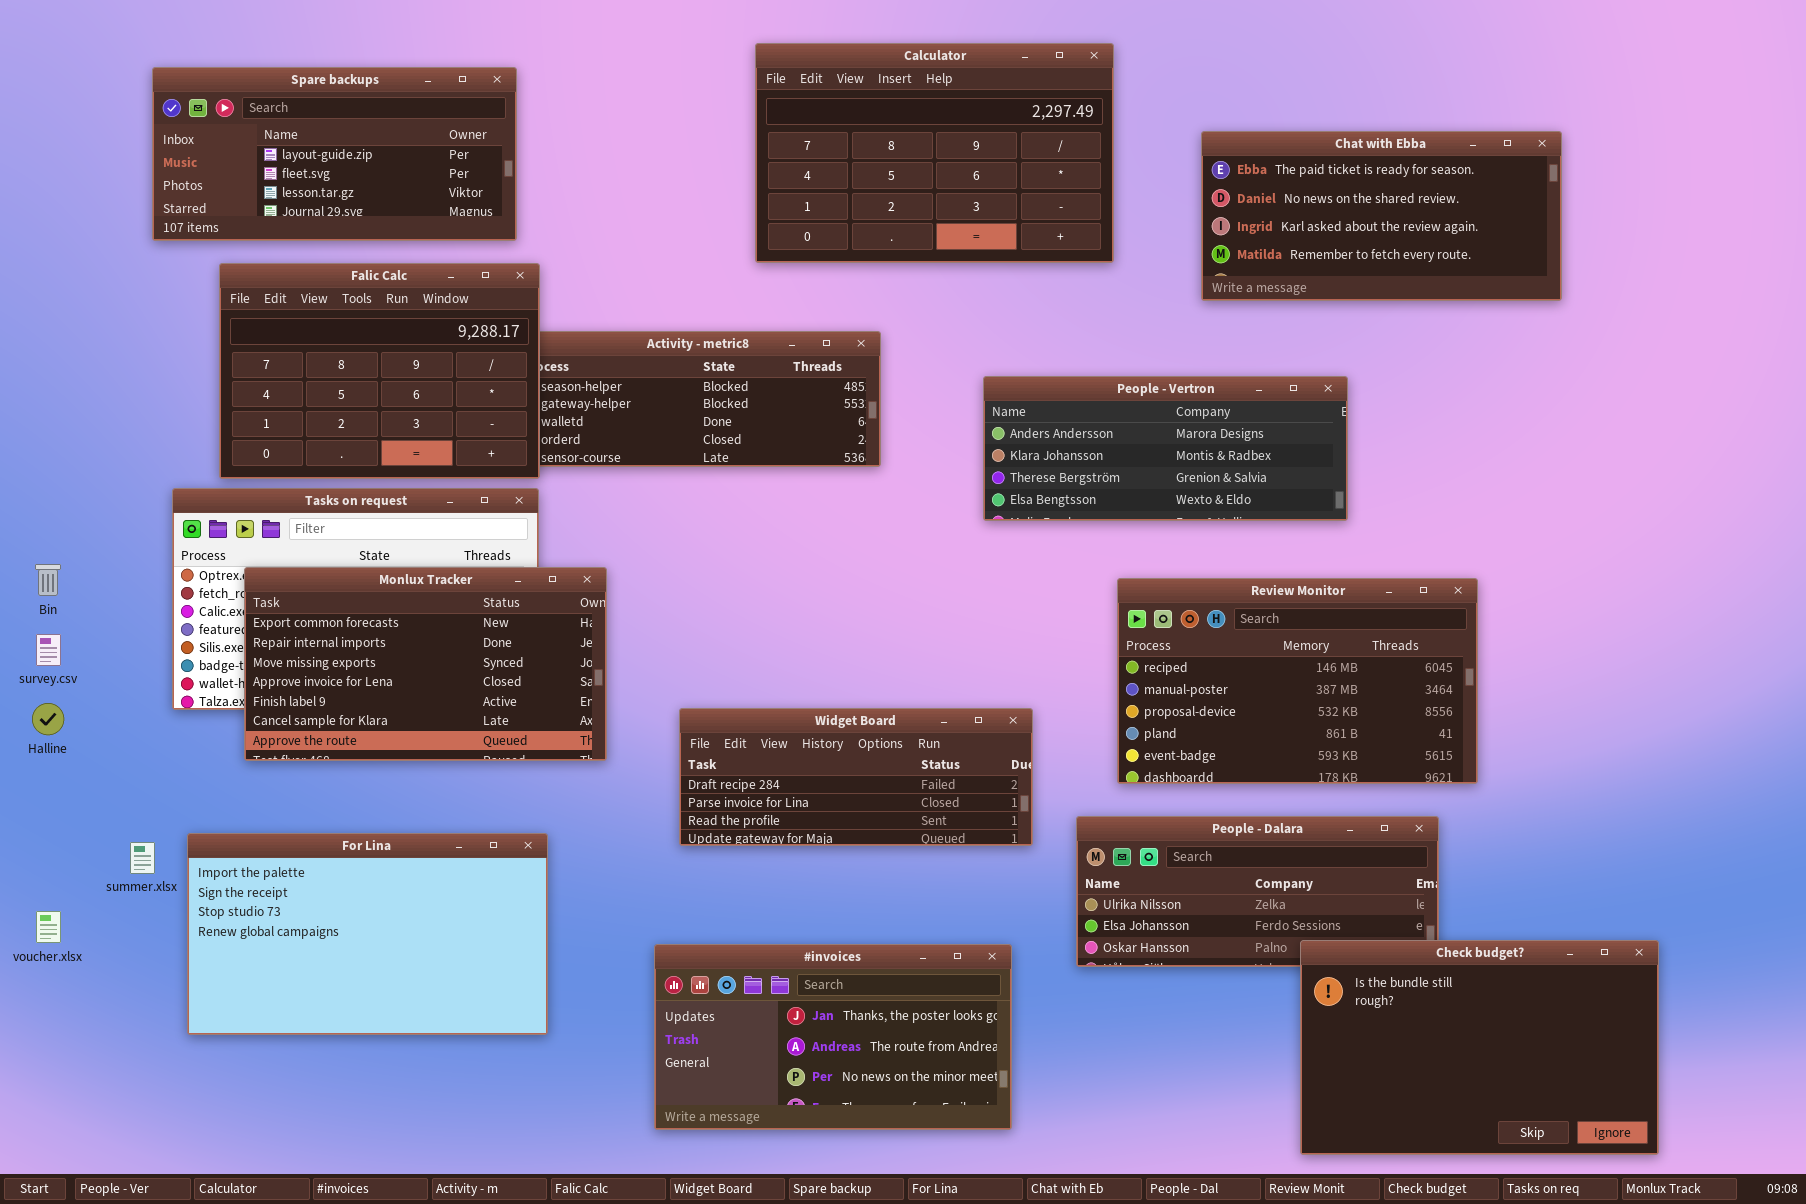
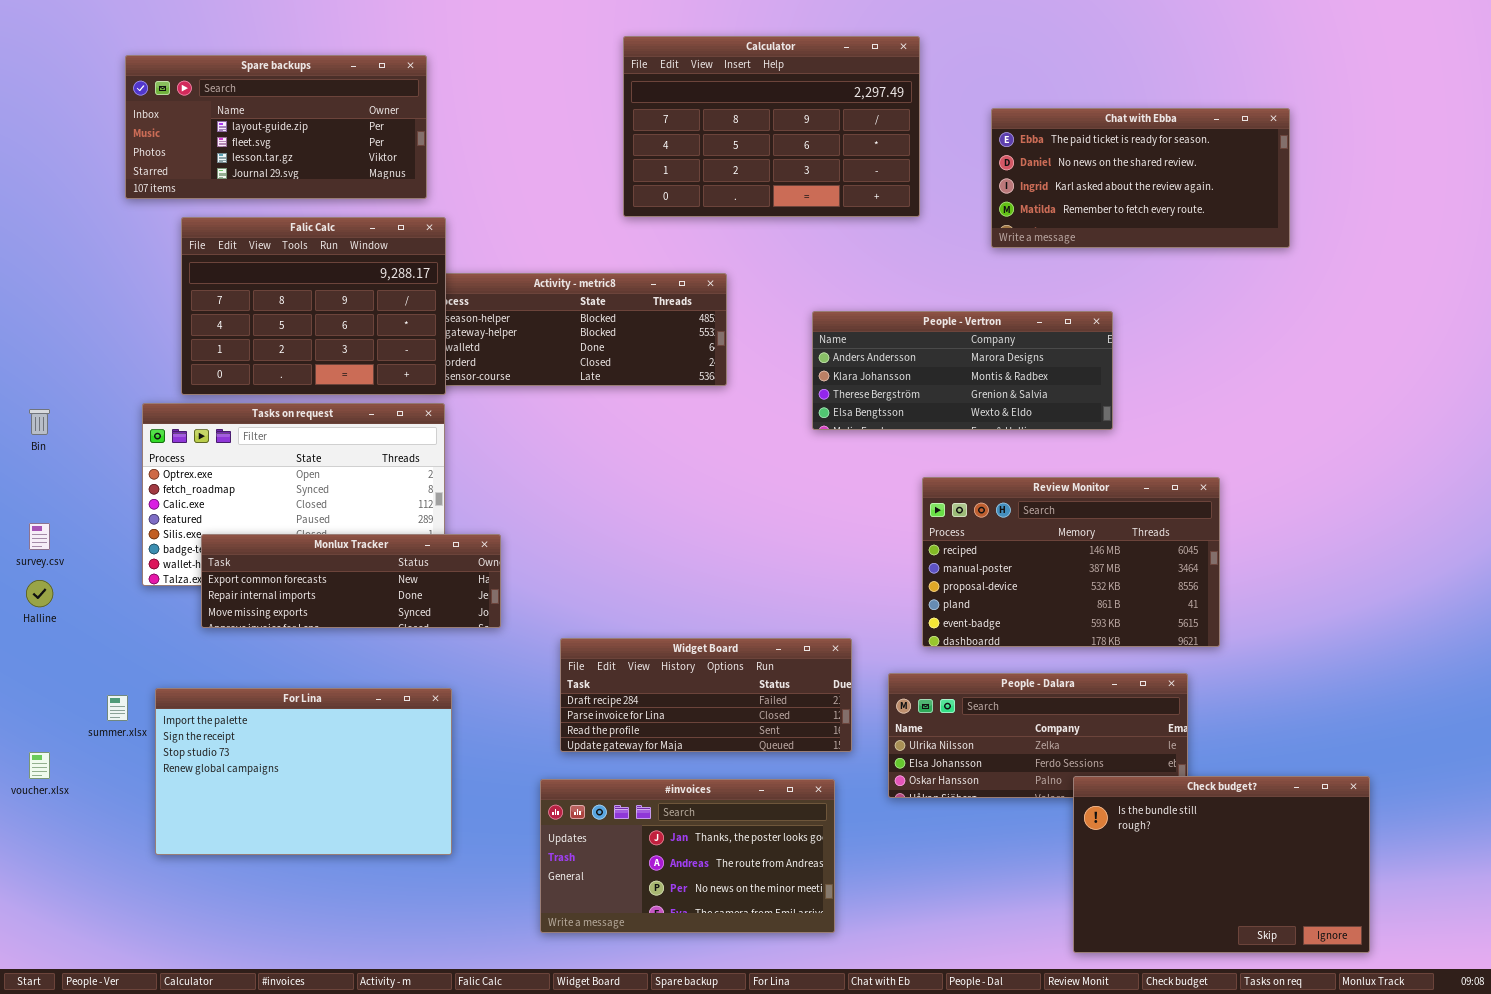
Bin: [35,564,61,596] -> [29,409,50,435], moved
Monlux Tracker: [244,567,607,761] -> [201,534,501,628], resized
Widget Board: [679,708,1033,846] -> [560,638,852,752], moved

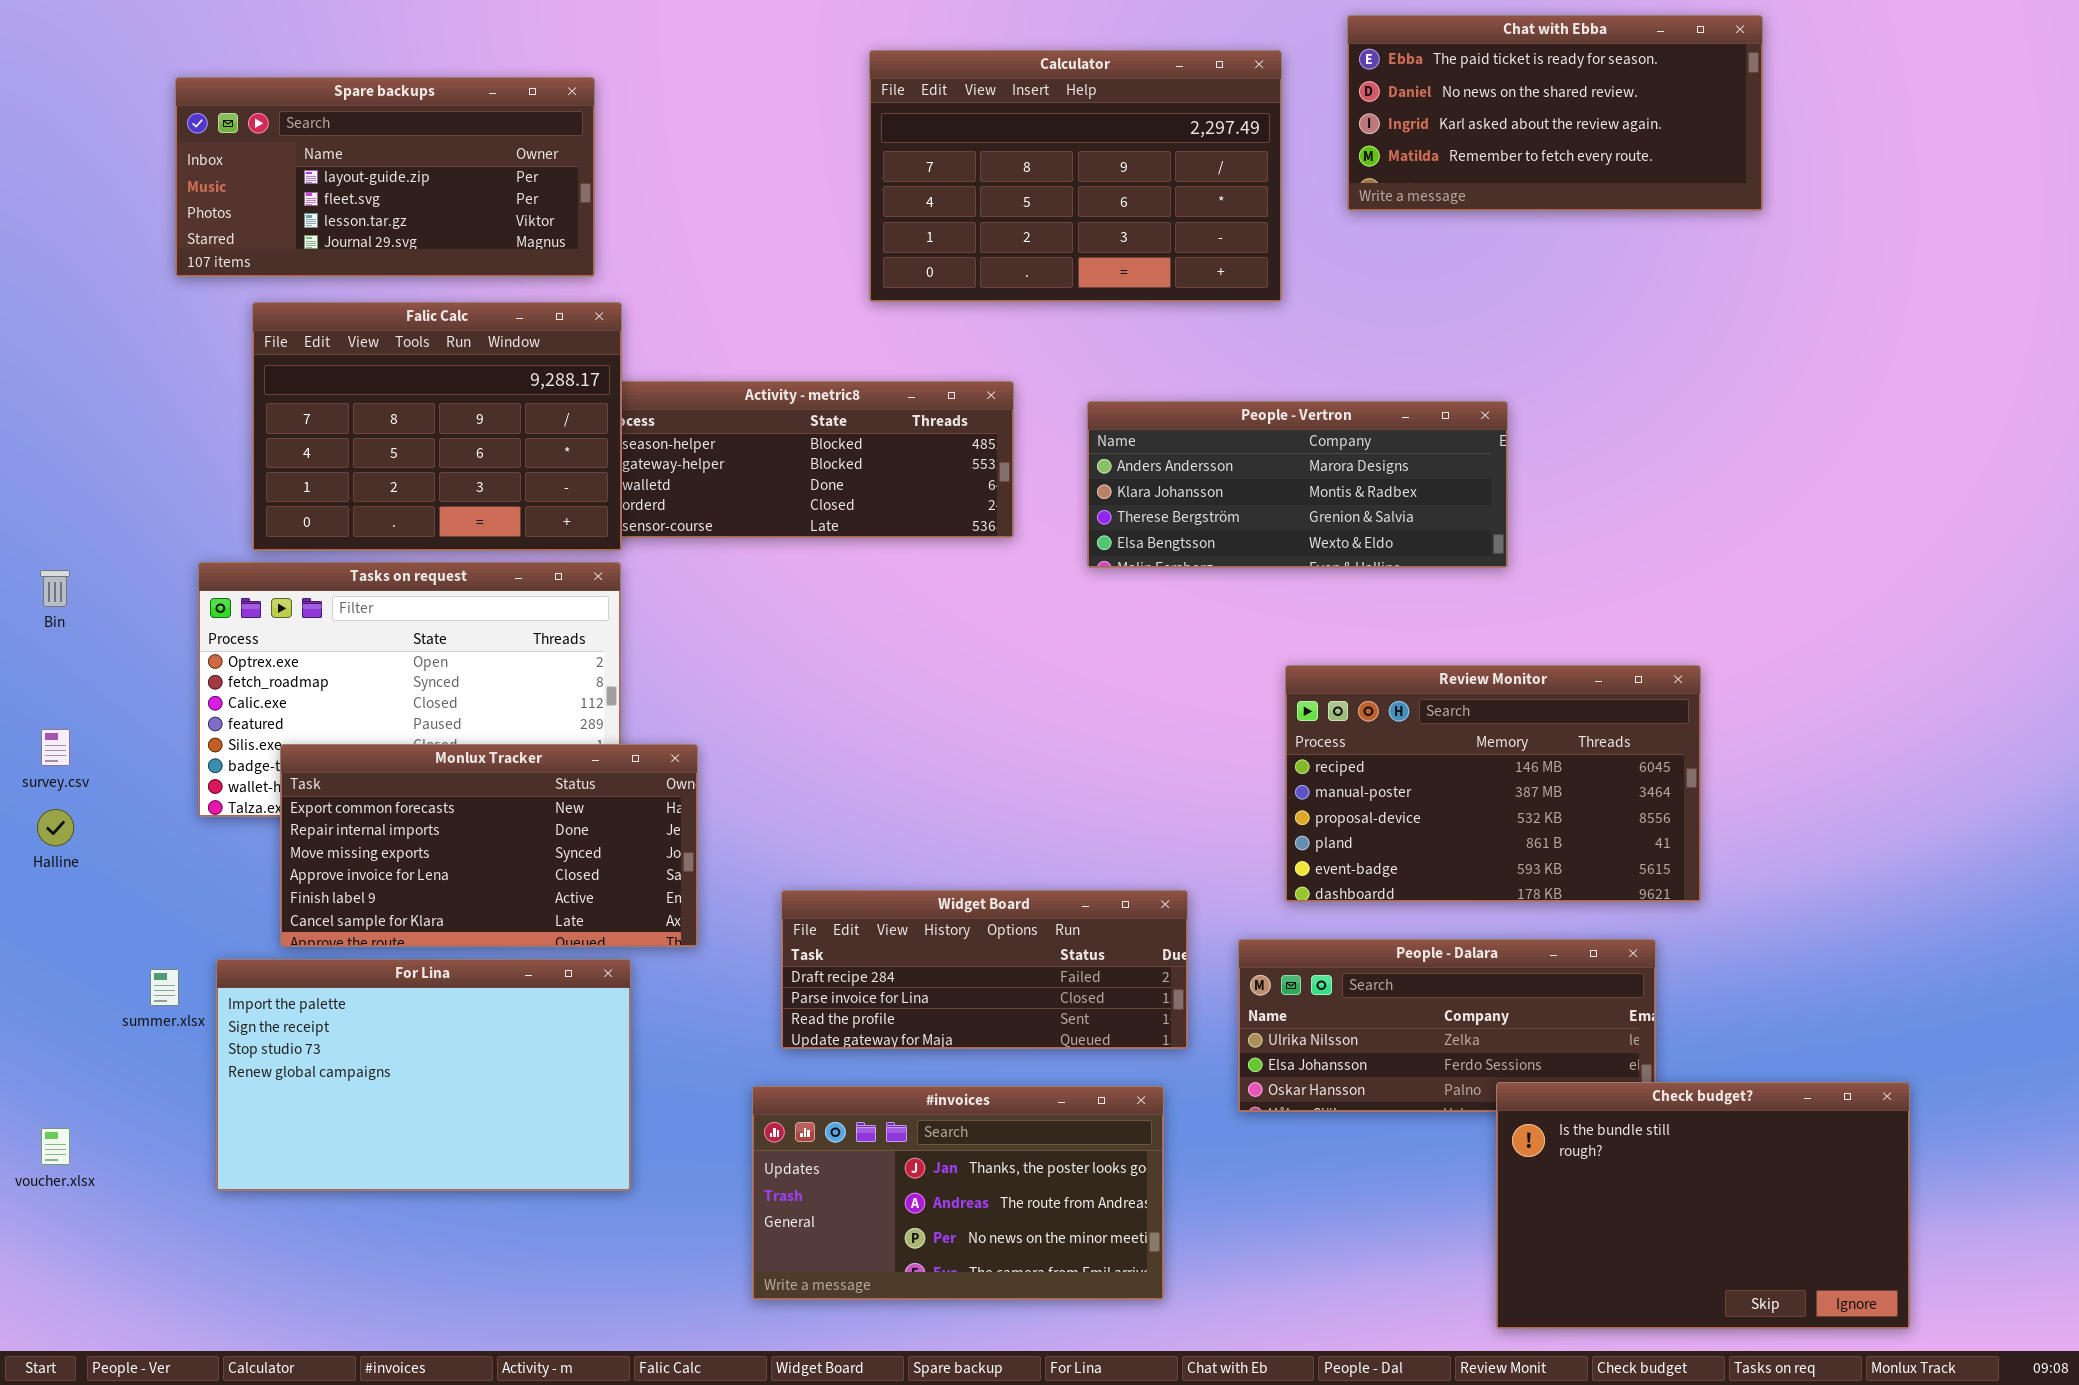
Chat with Ebba: [991,108,1290,248] -> [1347,15,1763,211], moved
People - Vertron: [812,311,1113,430] -> [1087,401,1508,568], moved
Monlux Tracker: [201,534,501,628] -> [280,744,698,947], resized
voucher.xlsx: [29,752,50,779] -> [41,1128,70,1165], moved

